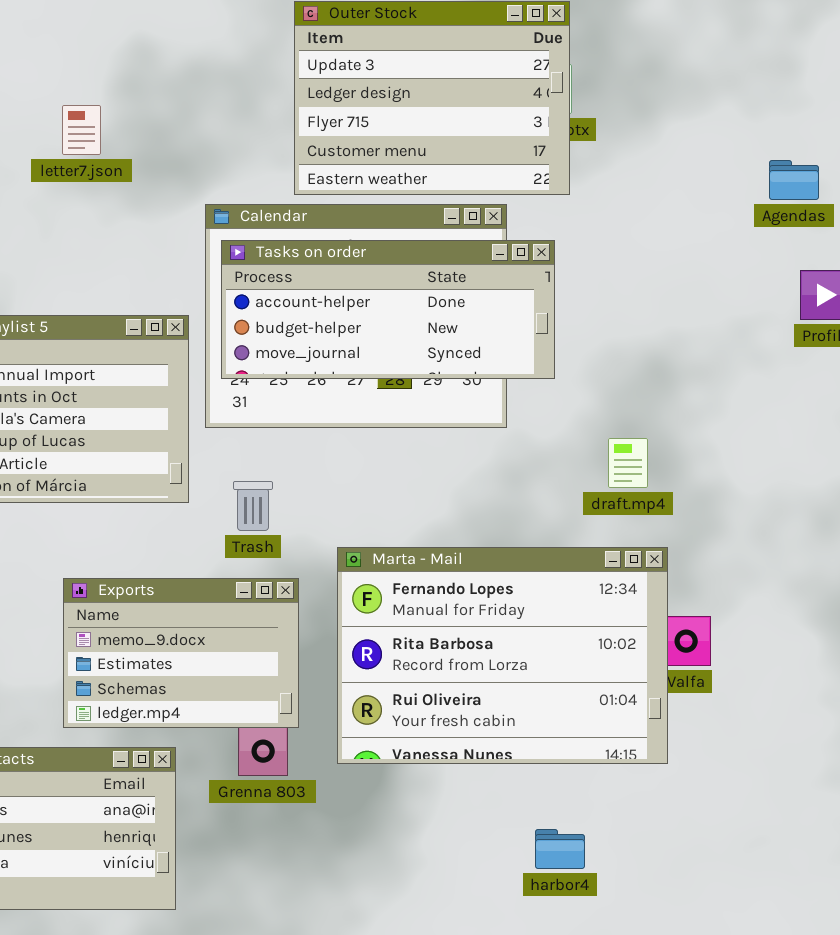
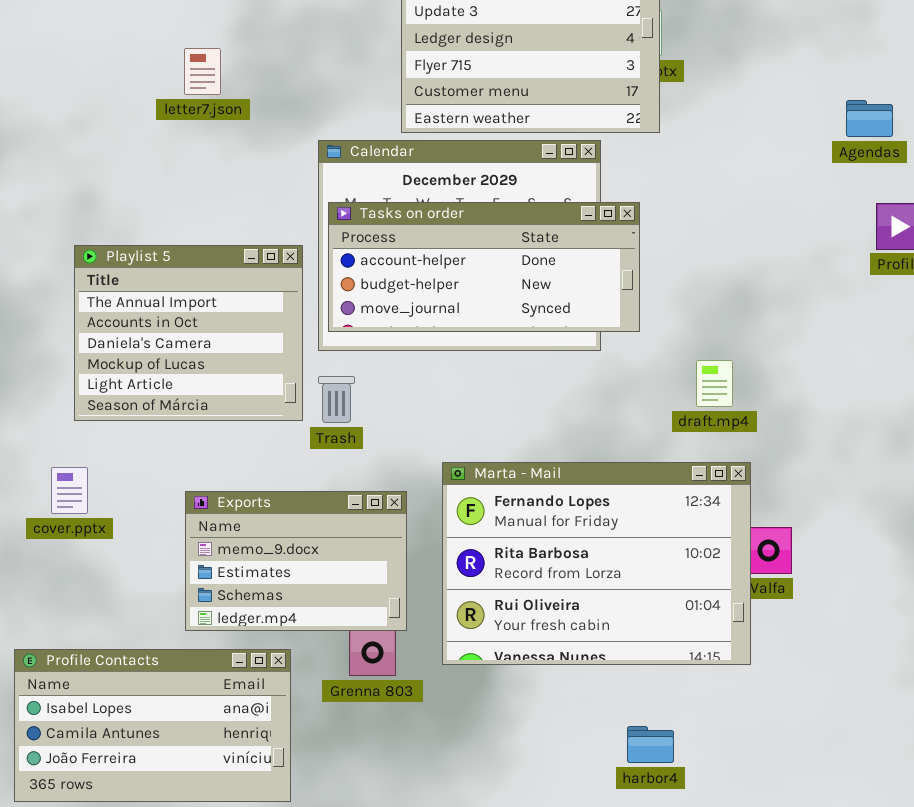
Tasks on order: [221,240,555,379] -> [328,202,640,332], moved
Trash: [233,481,273,531] -> [318,376,355,423], moved

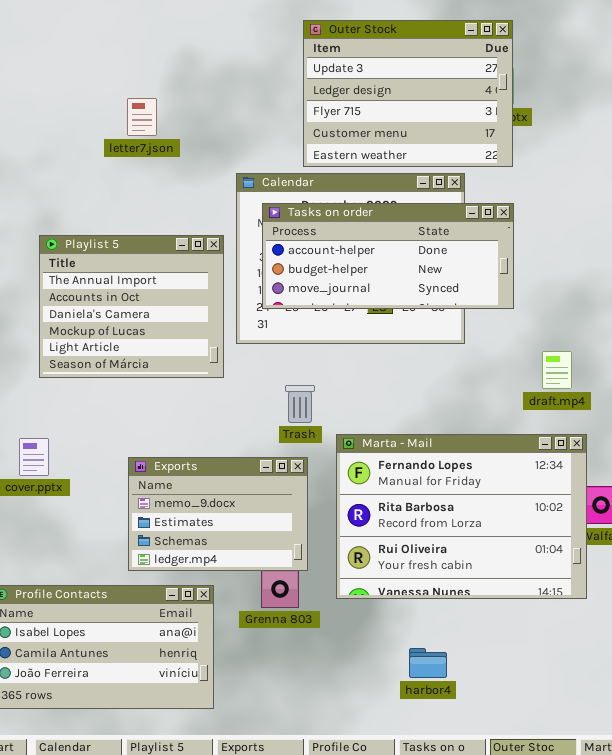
Tasks on order: [328,202,640,332] -> [262,203,514,309], moved
Playlist 5: [74,245,303,421] -> [39,235,224,378], moved
Trash: [318,376,355,423] -> [285,385,315,423], moved
harbor4: [627,726,674,763] -> [409,648,447,678], moved

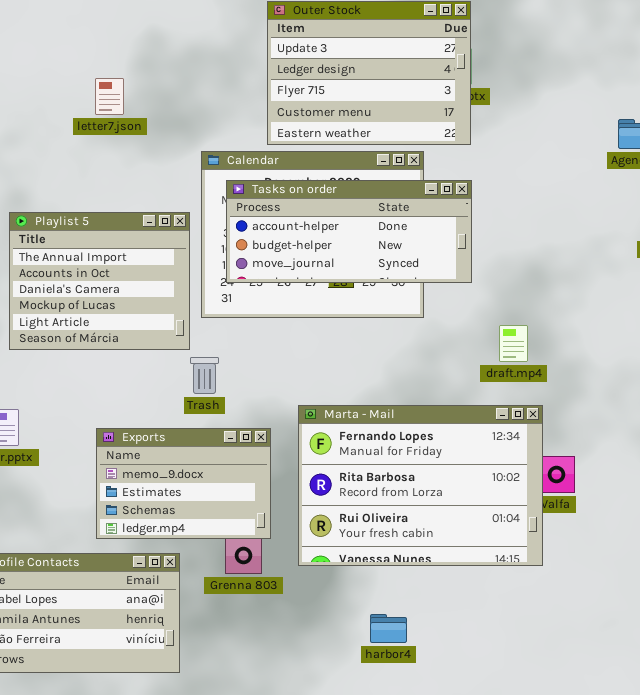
Trash: [285,385,315,423] -> [190,357,219,394], moved

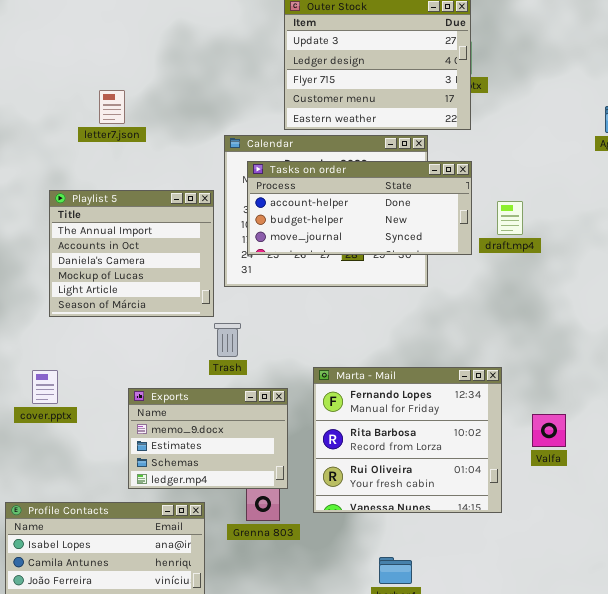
letter7.json: [95,78,124,115] -> [99,90,125,124], moved
draft.mp4: [499,325,528,362] -> [497,201,523,235], moved
Marta - Mail: [298,405,543,566] -> [313,367,502,513], resized

